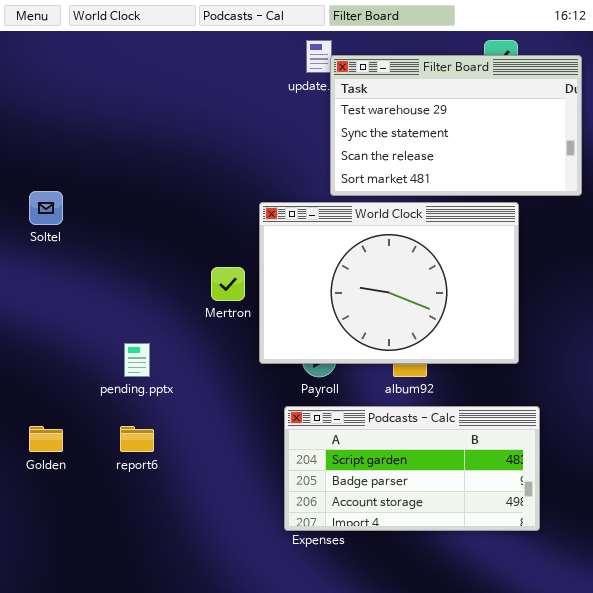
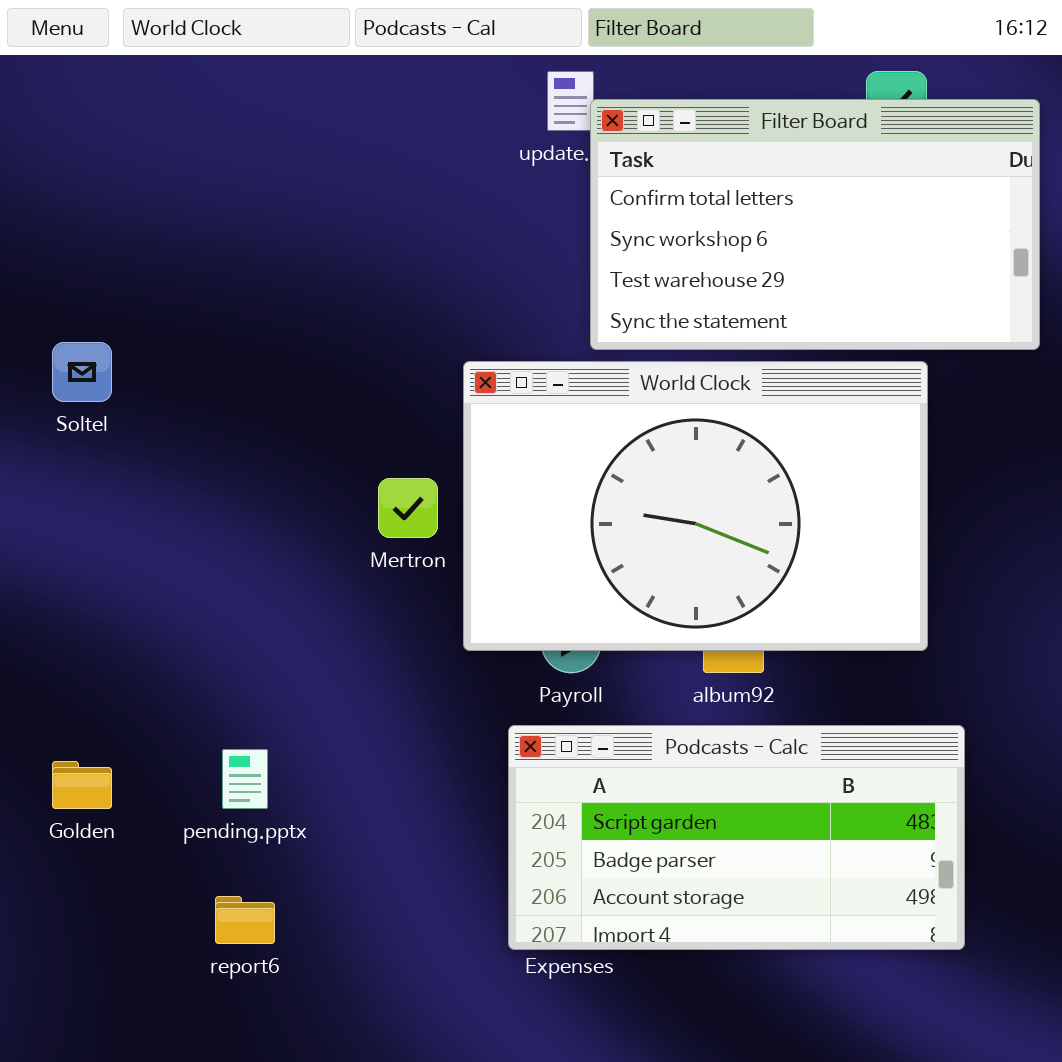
Filter Board: [330,55,582,196] -> [590,99,1040,350], scrolled up 2 rows
pending.pptx: [124,343,150,377] -> [222,749,268,809], moved
report6: [120,426,154,452] -> [215,896,275,944], moved

